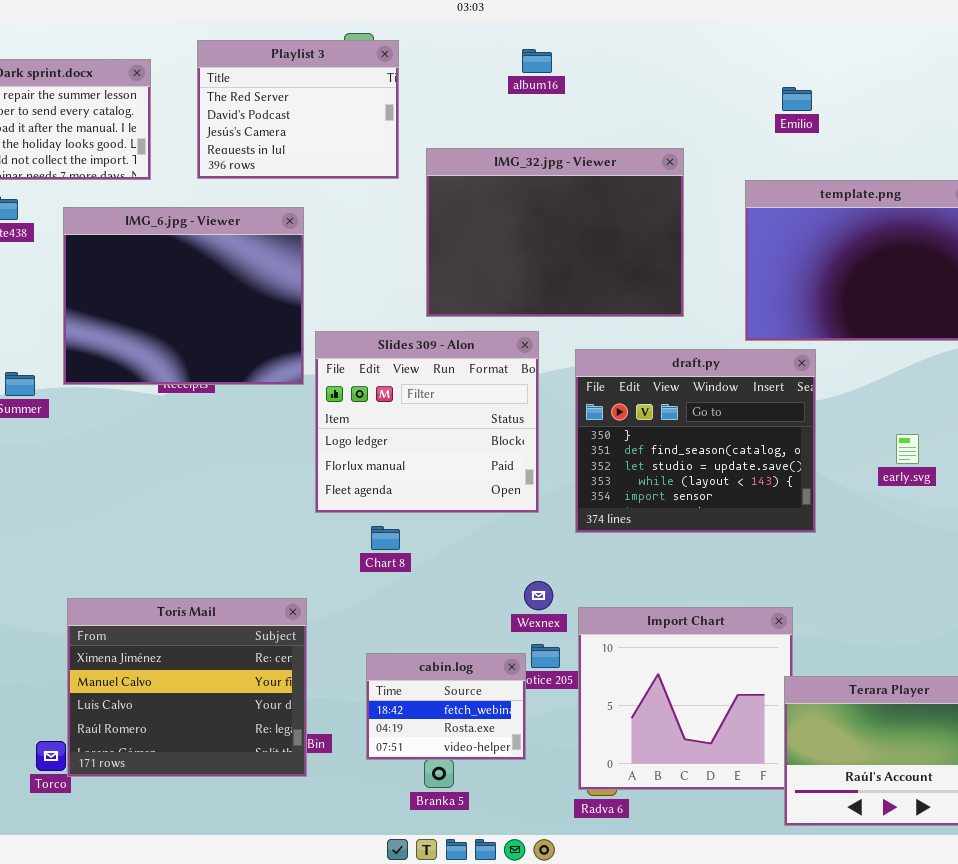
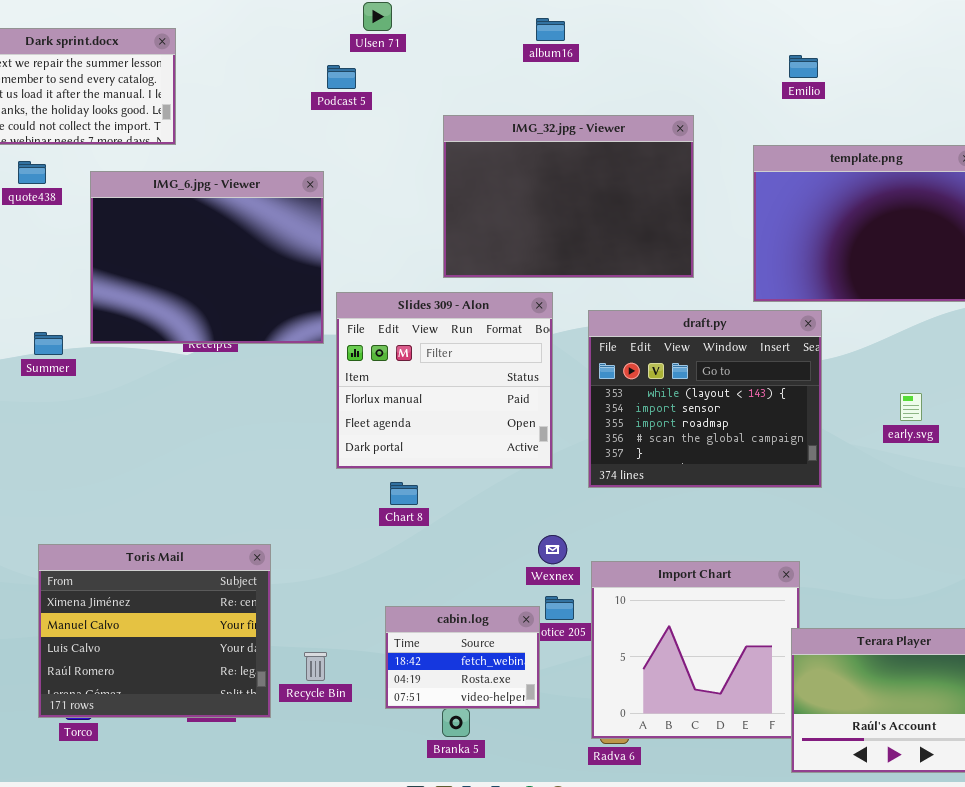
Playlist 3: [197,40,399,179] -> none, closed
Slides 309 - Alon: [315,331,539,513] -> [336,292,553,469], scrolled down 1 row
draft.py: [575,349,816,533] -> [588,310,822,488], scrolled down 3 rows
Toris Mail: [67,598,307,777] -> [38,544,271,718], moved

